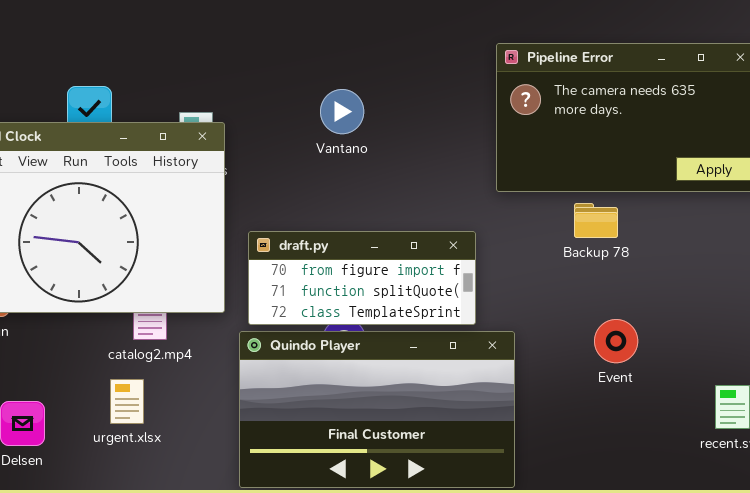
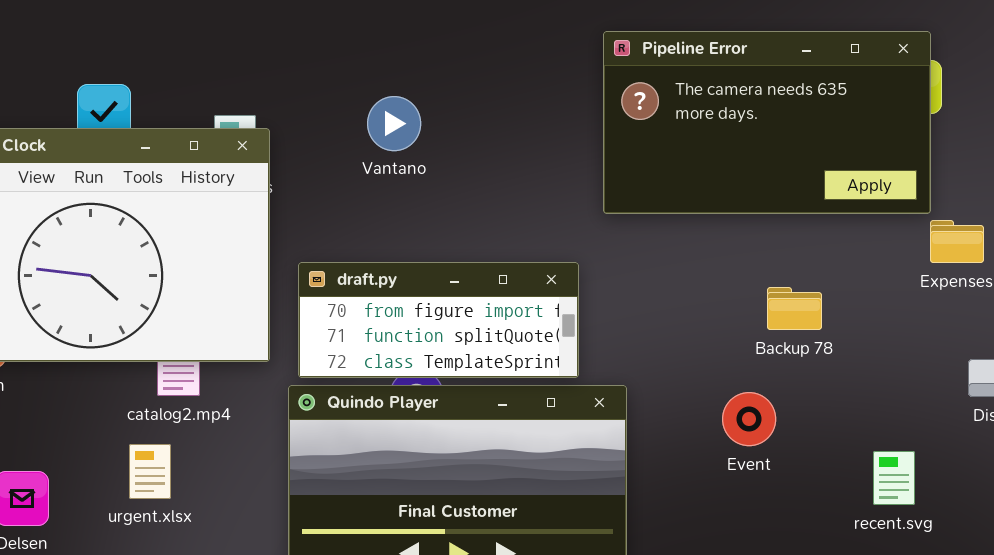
Vantano: [320,89,364,134] -> [367,96,421,151], moved
Backup 78: [574,203,618,238] -> [767,287,822,330], moved
Event: [594,319,638,363] -> [722,392,776,446], moved

